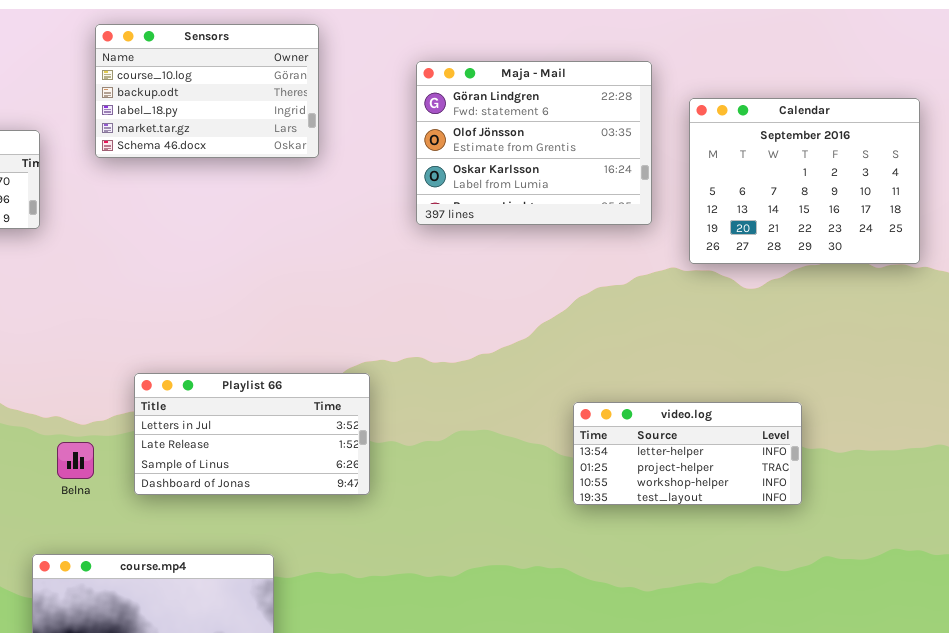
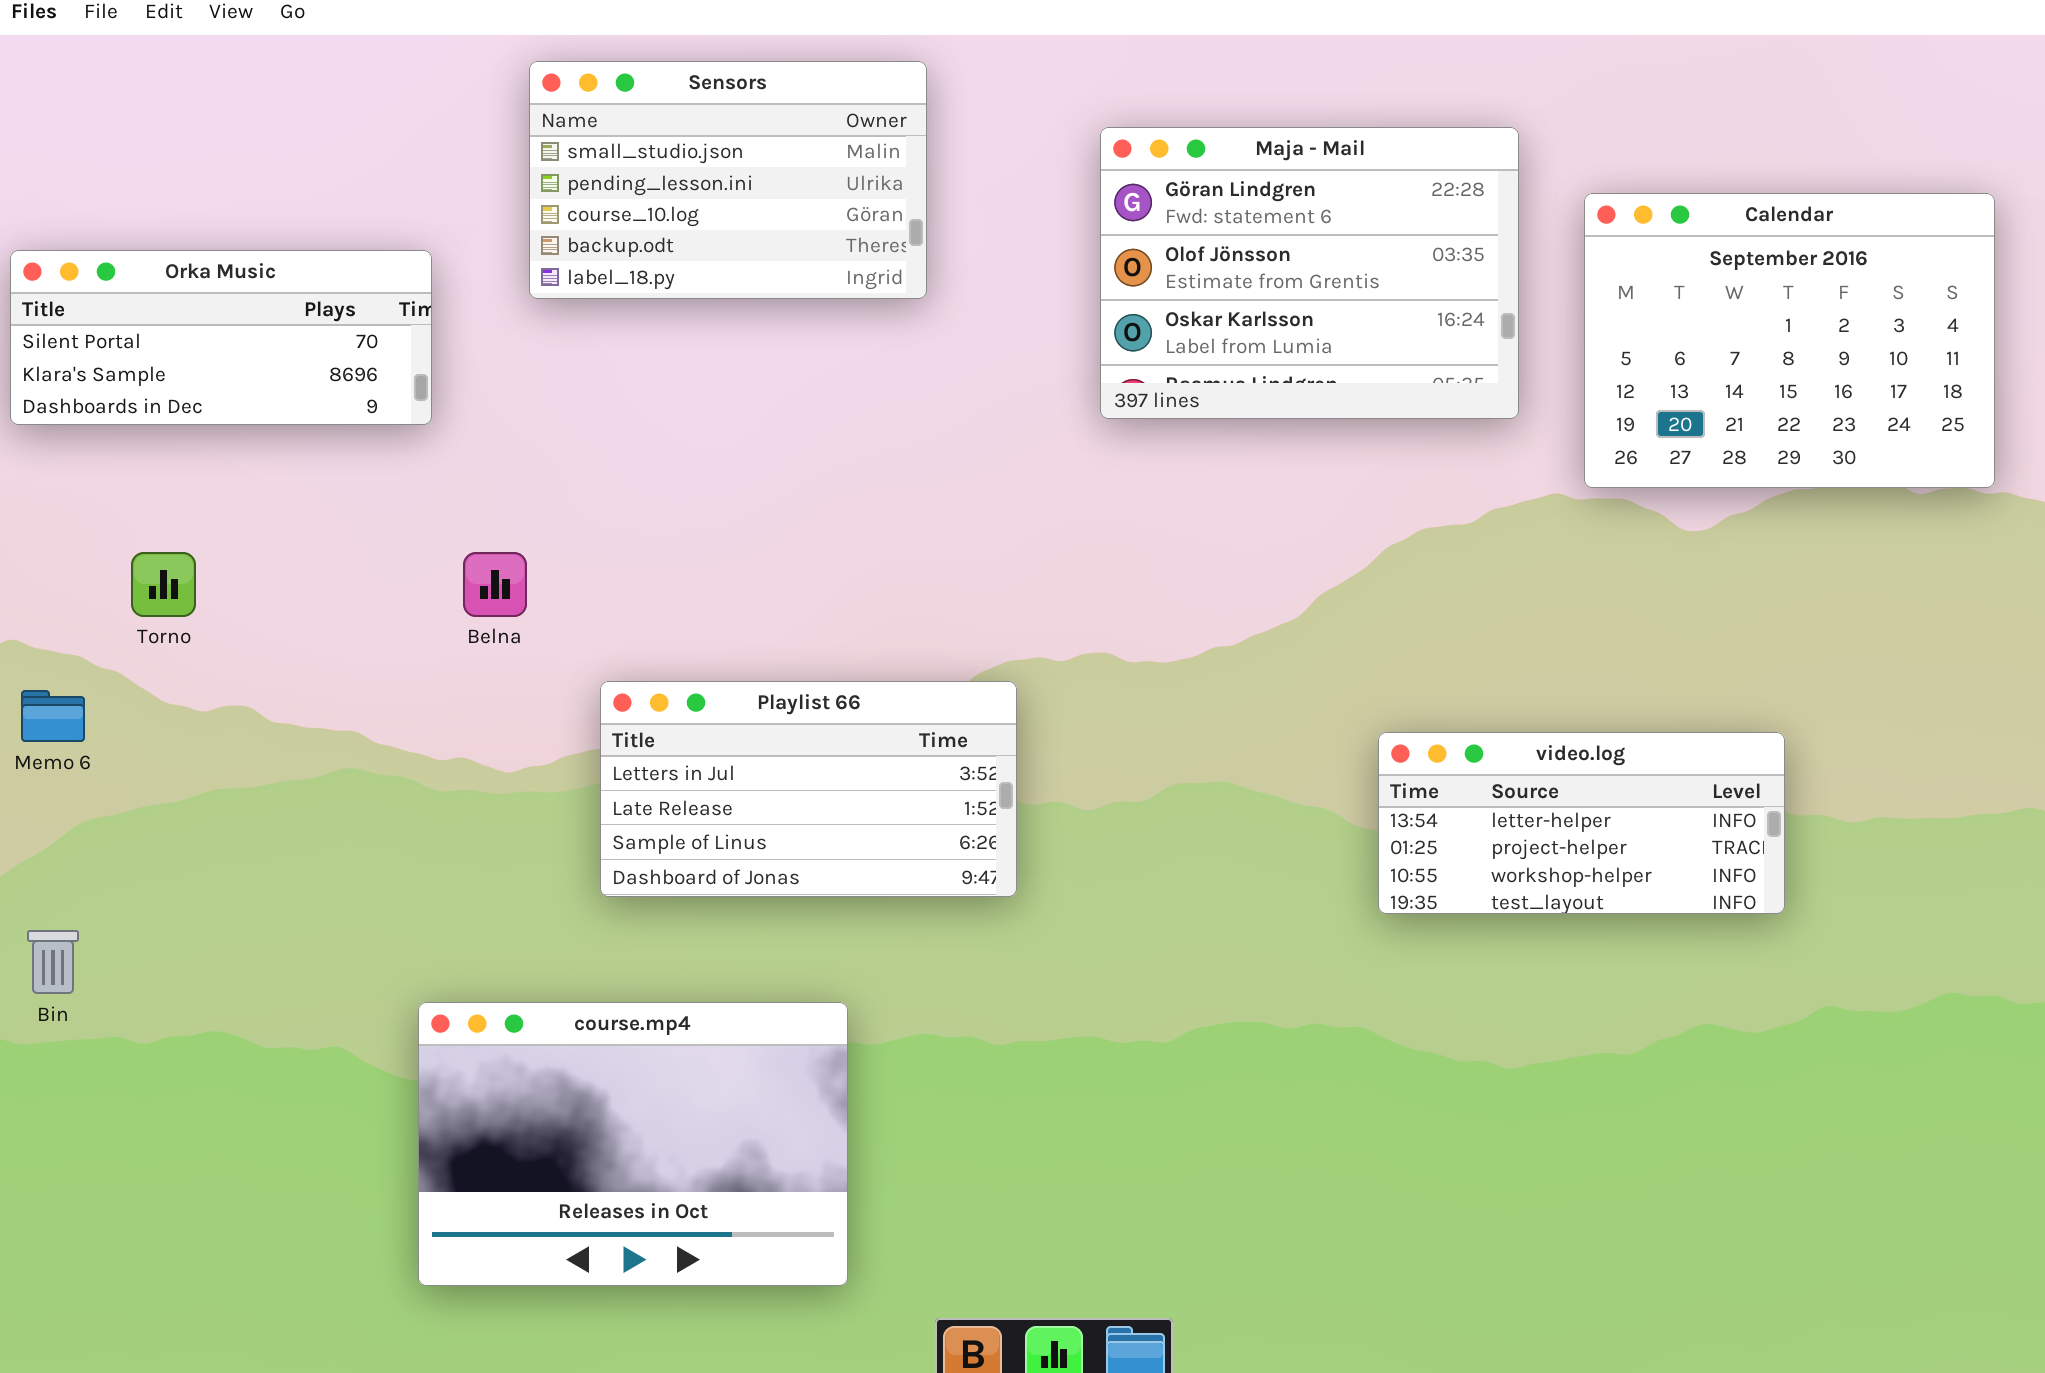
Sensors: [95,24,319,158] -> [529,61,927,299], scrolled up 2 rows
Belna: [57,442,94,479] -> [463,552,527,617], moved

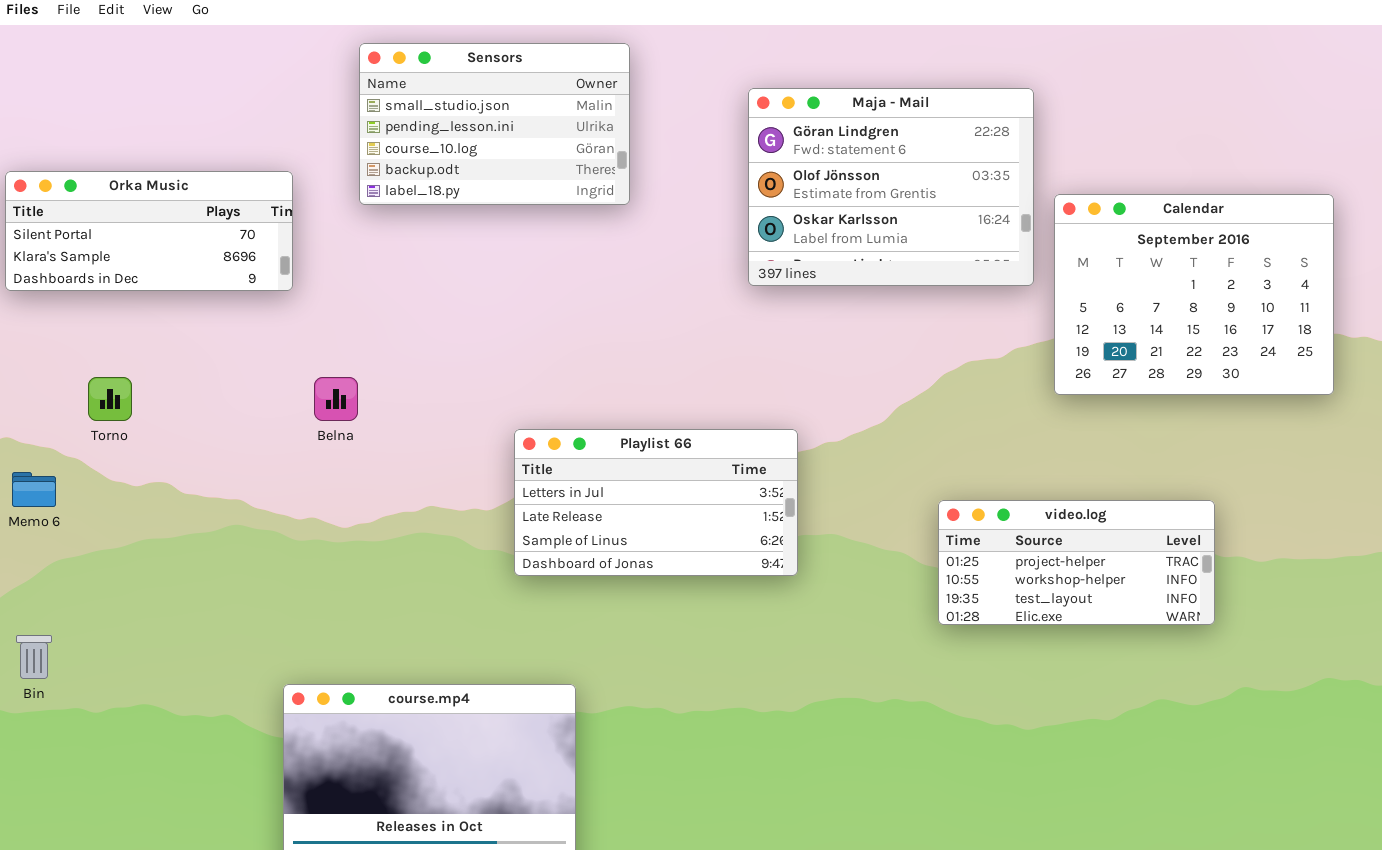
Calendar: [1584,193,1995,488] -> [1054,194,1334,395], moved
Playlist 66: [600,681,1017,897] -> [514,429,798,576], moved
video.log: [1378,732,1785,914] -> [938,500,1215,625], scrolled down 1 row

